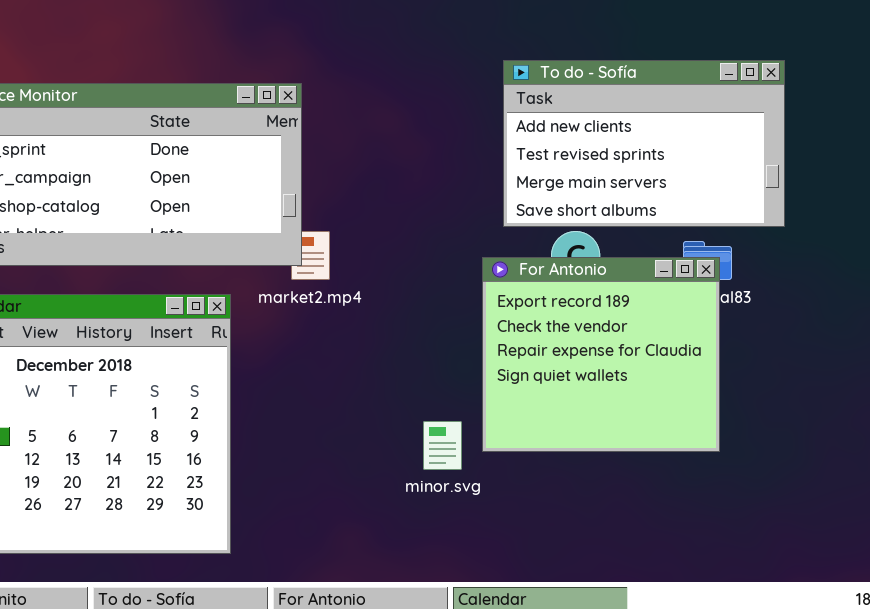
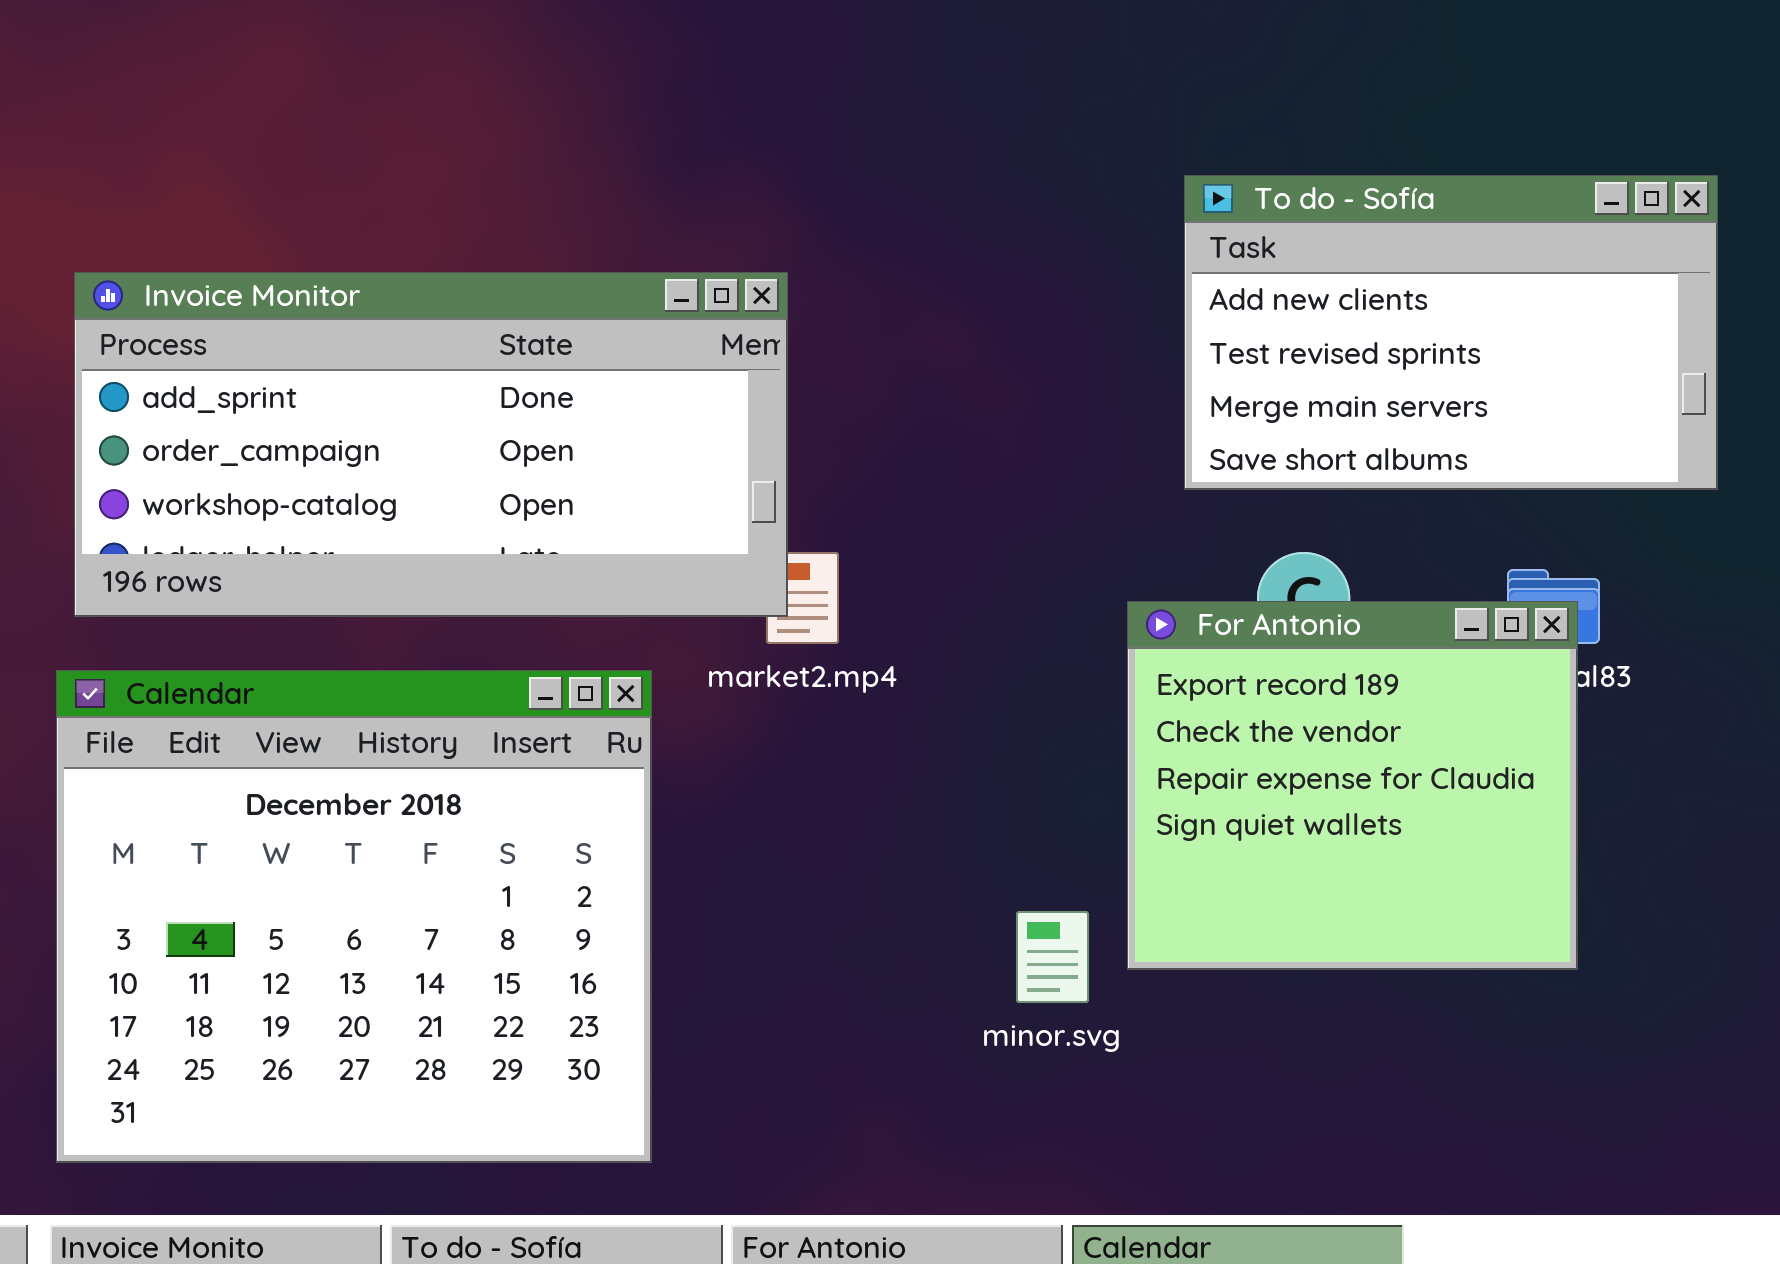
To do - Sofía: [503,60,785,227] -> [1184,175,1718,490], moved

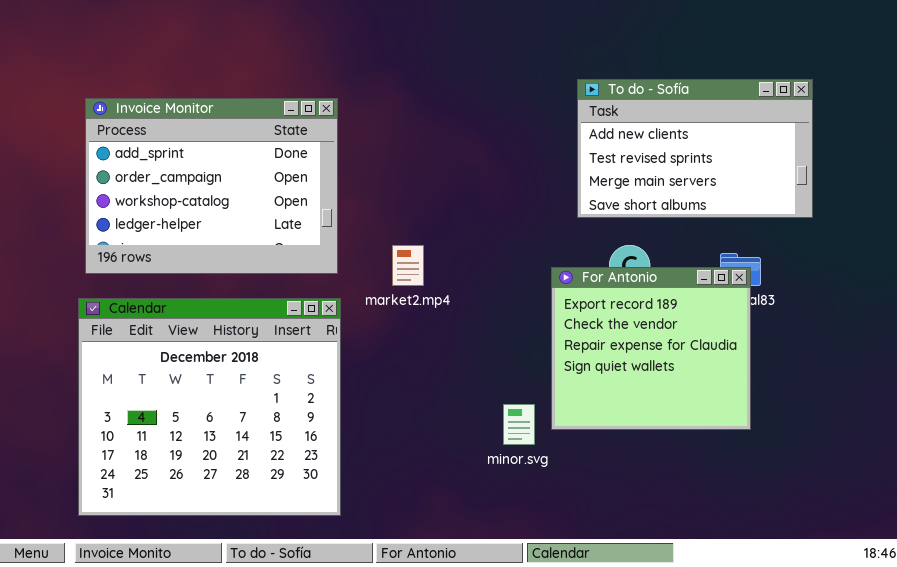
Invoice Monitor: [74,272,788,617] -> [85,98,338,274], resized

